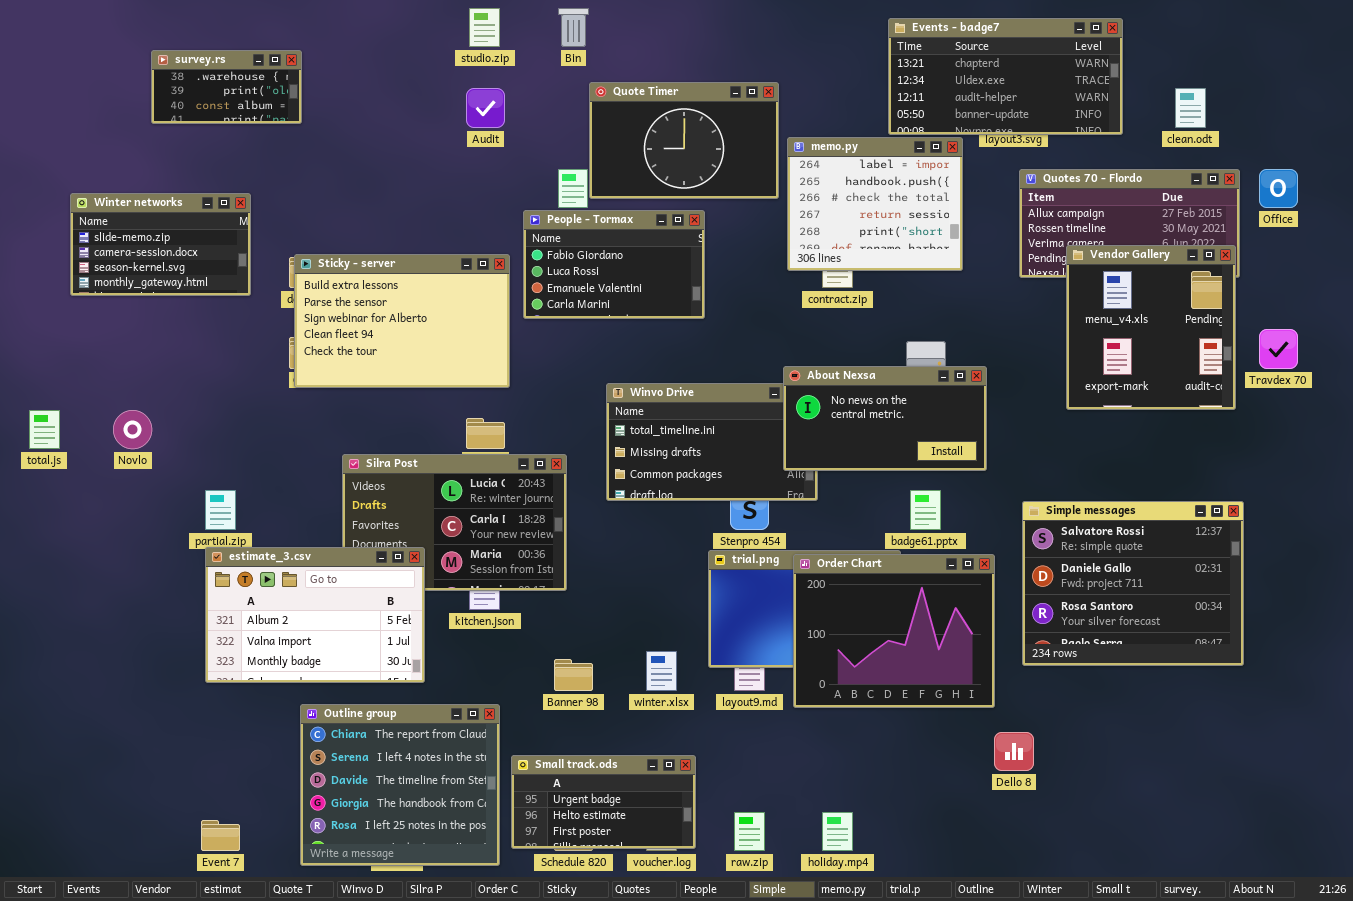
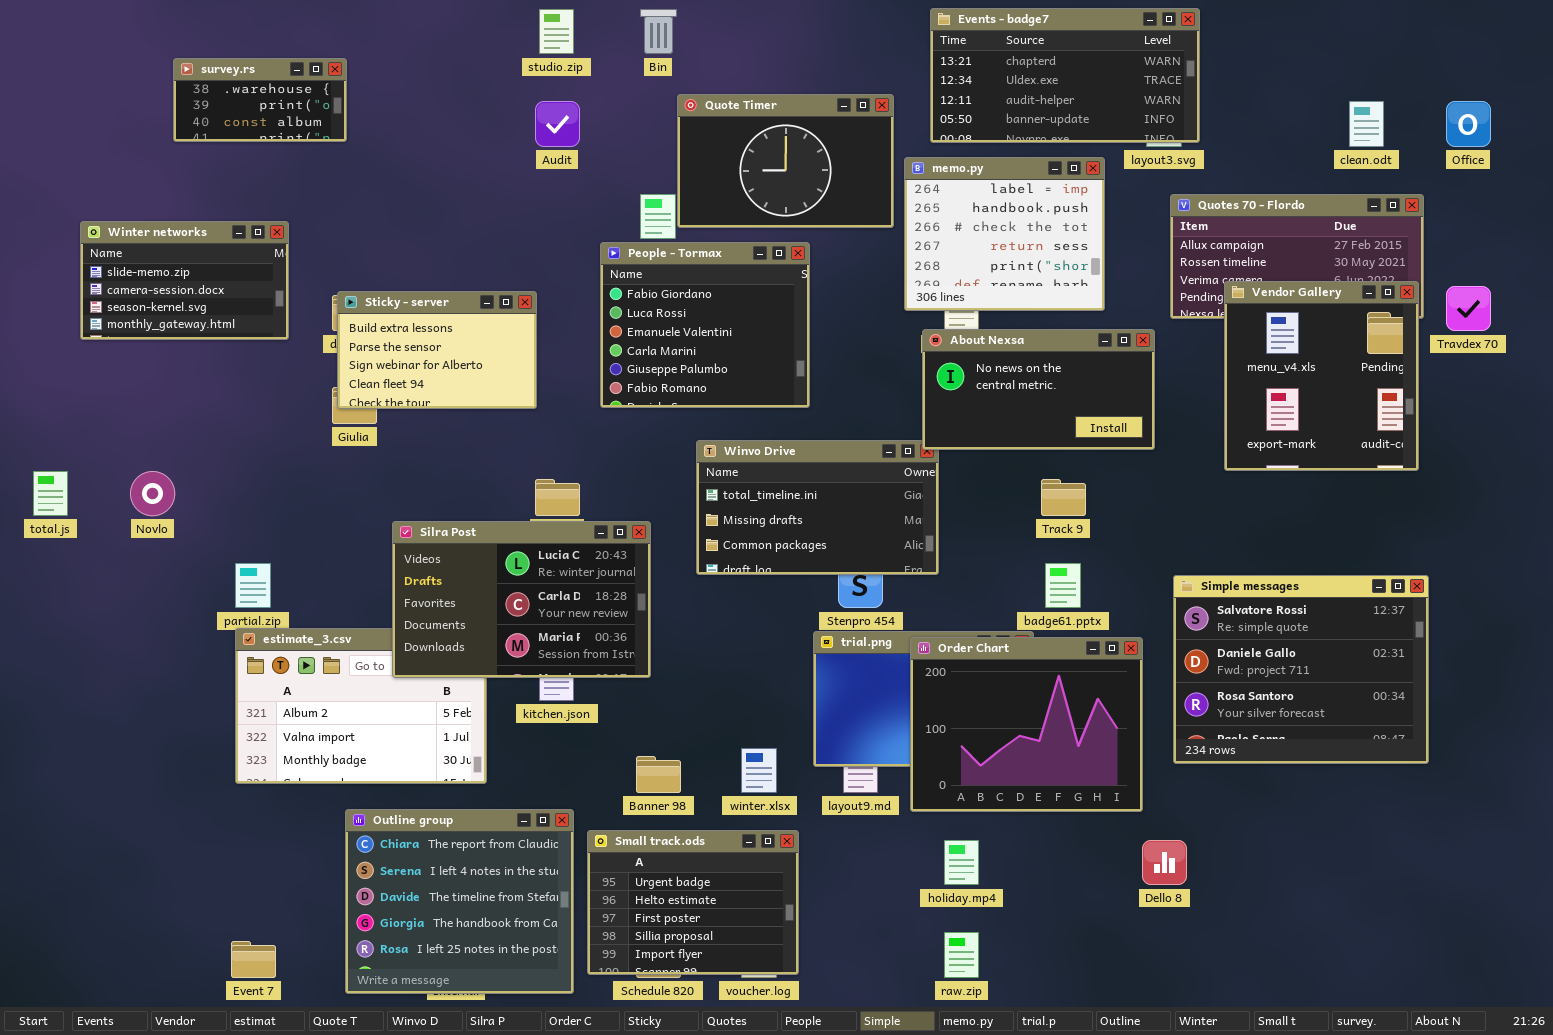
Events - badge7: [888,18,1123,135] -> [930,8,1200,143], moved
Office: [1259,169,1298,208] -> [1446,101,1491,147], moved
People - Tormax: [523,210,705,319] -> [600,242,810,408], resized
Sticky - server: [294,254,510,388] -> [337,291,537,409], resized
Travdex 70: [1259,329,1298,369] -> [1446,286,1491,331], moved
About Nexsa: [783,366,987,471] -> [922,329,1155,450], moved
Silra Post: [342,454,567,591] -> [392,521,651,678], raised
Small track.ods: [511,755,696,849] -> [587,830,799,975], resized
raw.zip: [734,812,765,851] -> [944,932,979,978], moved
holiday.mp4: [822,812,853,851] -> [944,840,979,885], moved

